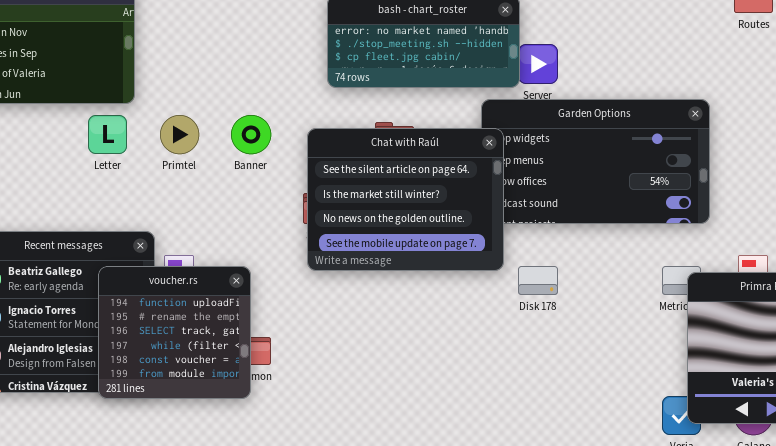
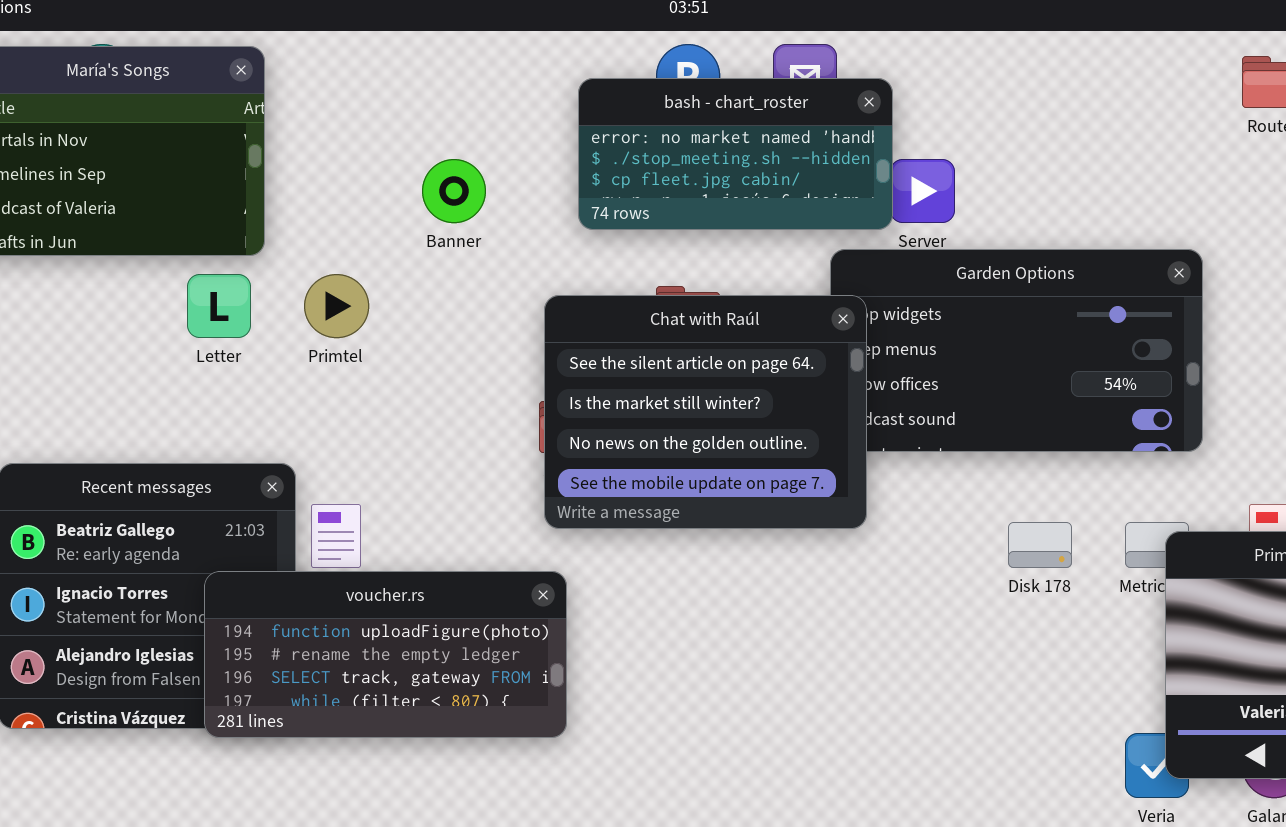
Banner: [231,115,271,154] -> [422,159,486,223], moved
voucher.rs: [98,266,251,399] -> [204,571,567,738], resized
Disk 178: [518,266,558,295] -> [1008,522,1072,568], moved

